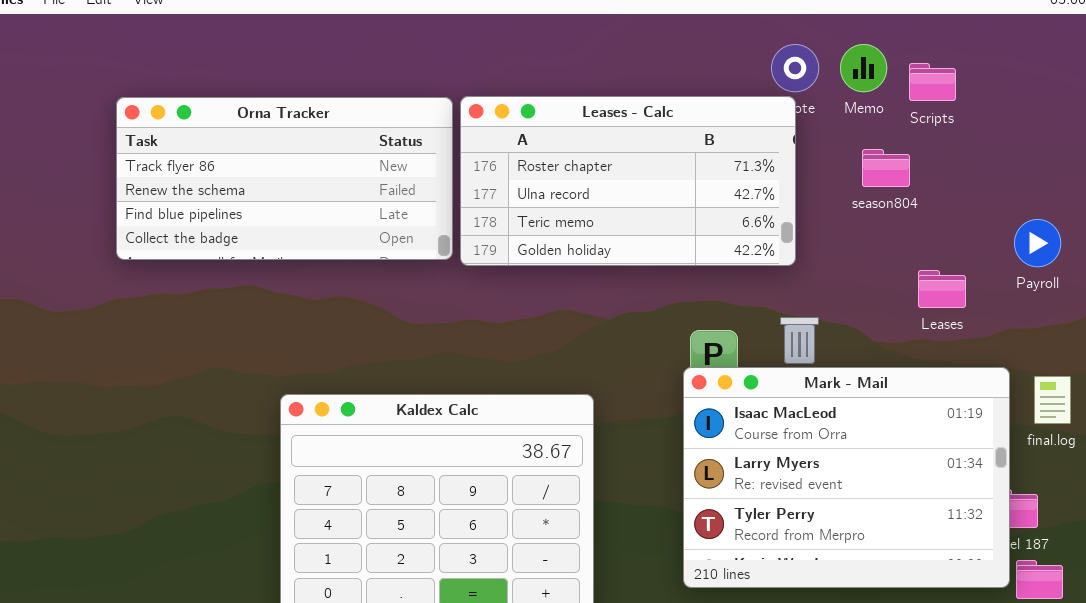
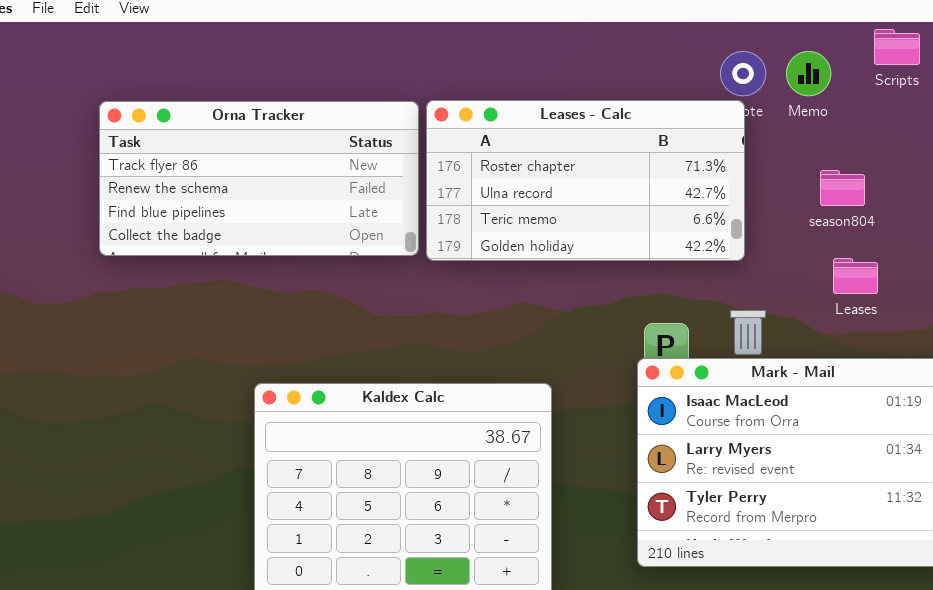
Scripts: [909,63,956,101] -> [874,29,920,65], moved
season804: [862,149,910,187] -> [820,170,865,206], moved
Leases: [918,270,966,308] -> [833,258,878,294], moved

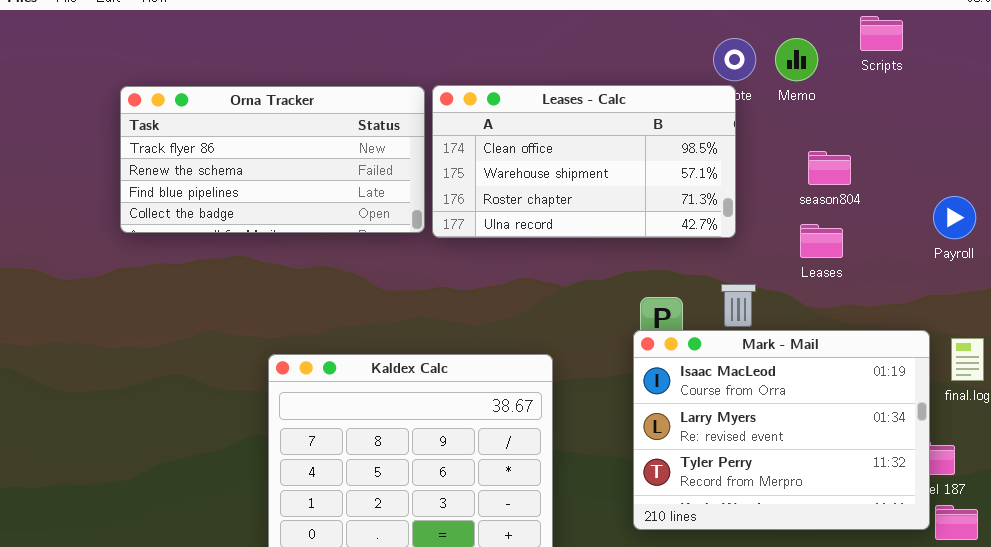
Leases - Calc: [426,100,745,261] -> [432,85,736,238], scrolled up 2 rows
Leases: [833,258,878,294] -> [800,224,843,258], moved

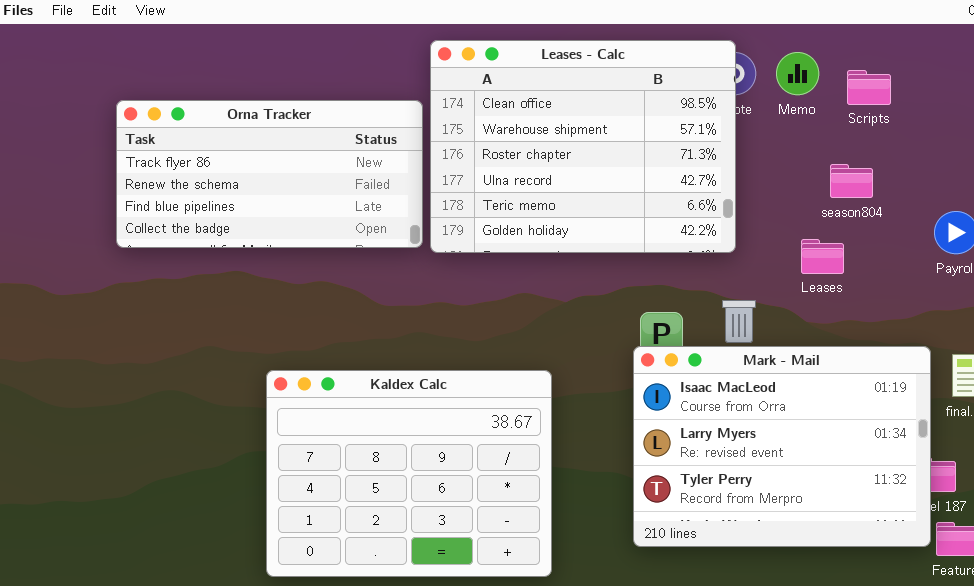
Scripts: [860,16,903,51] -> [847,70,891,105], moved
Leases - Calc: [432,85,736,238] -> [430,40,736,253], resized
season804: [808,151,851,185] -> [830,164,873,198], moved

